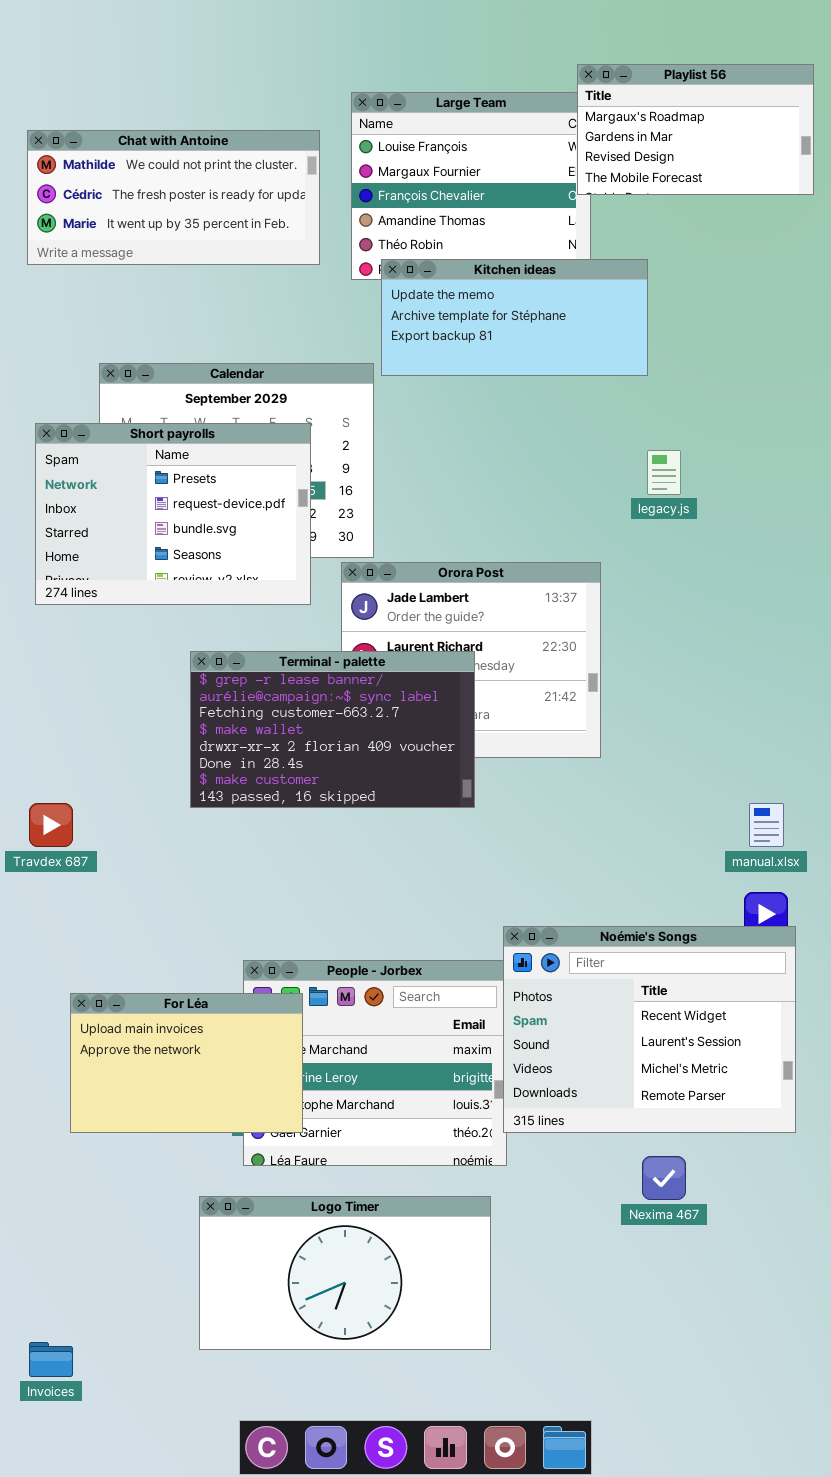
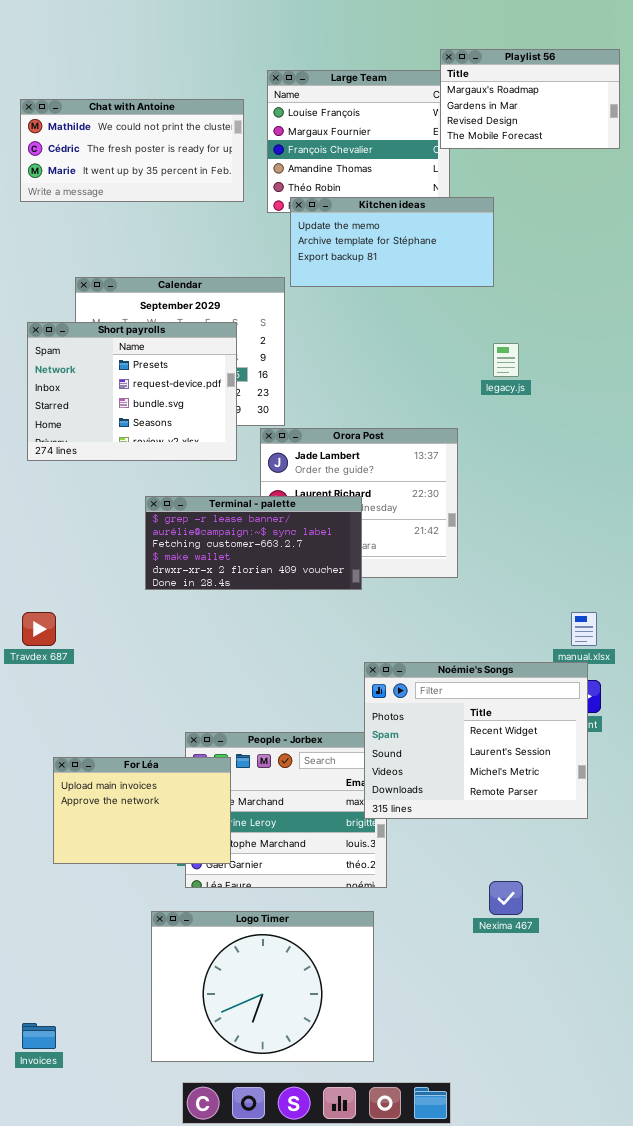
Terminal - palette: [190,651,475,808] -> [145,496,362,590], resized
Noémie's Songs: [503,926,796,1133] -> [364,662,588,819], moved
Logo Timer: [199,1196,491,1350] -> [151,911,374,1062], resized

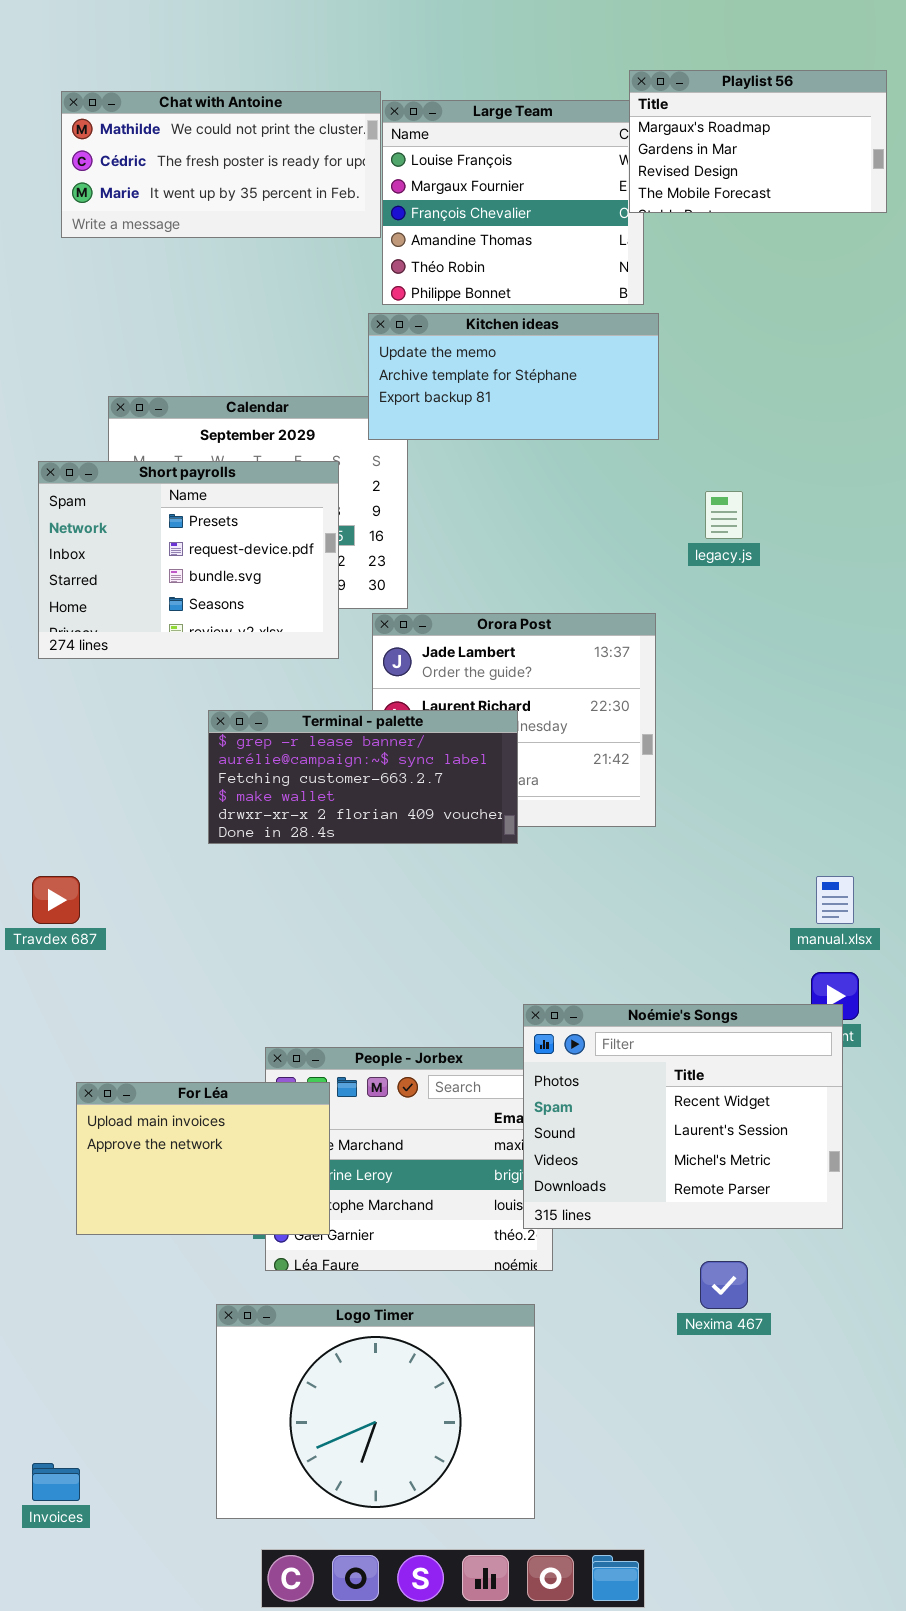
Chat with Antoine: [20,99,244,202] -> [61,91,381,238], moved
Kitchen ideas: [290,197,494,287] -> [368,313,659,440], moved
Noémie's Songs: [364,662,588,819] -> [523,1004,843,1229], moved

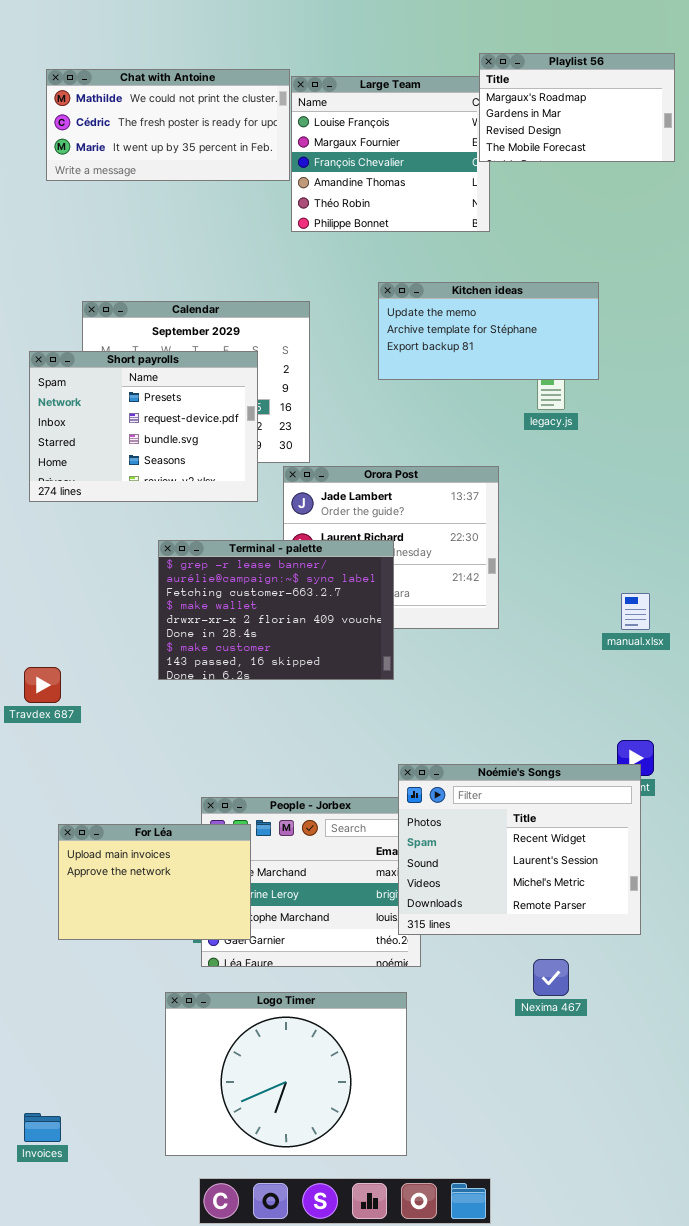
Kitchen ideas: [368,313,659,440] -> [378,282,599,380], moved
Terminal - palette: [208,710,518,844] -> [158,540,394,680], resized
manual.xlsx: [816,876,854,924] -> [621,593,650,630], moved

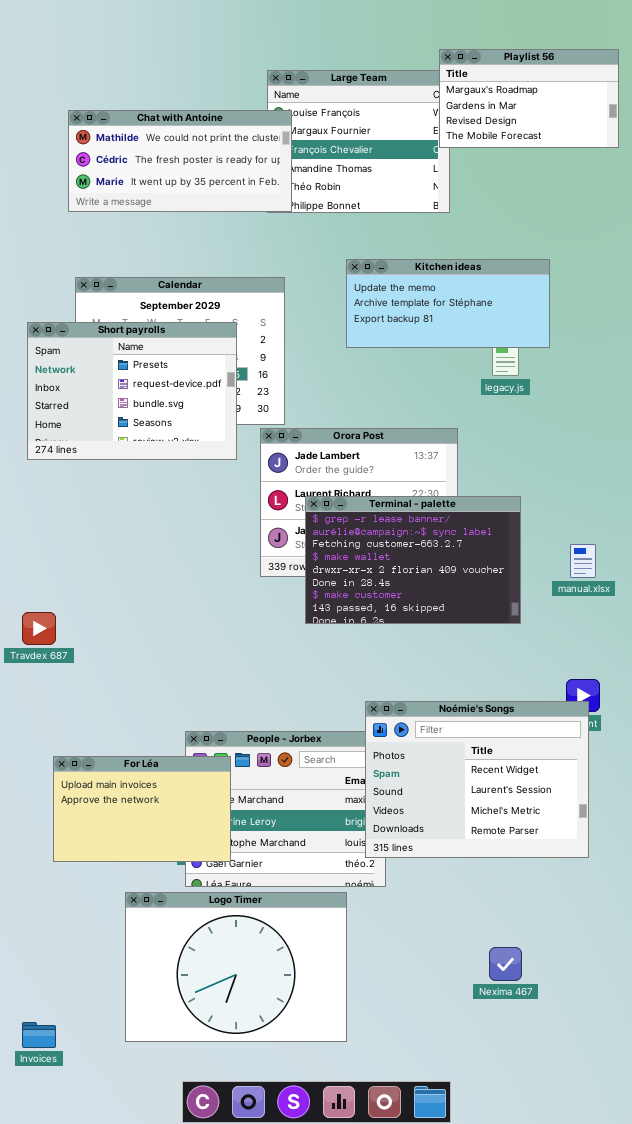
Chat with Antoine: [46,69,290,181] -> [68,110,292,212], moved
Terminal - palette: [158,540,394,680] -> [305,496,521,624], moved
Nexima 467: [533,959,569,996] -> [489,947,522,981], moved
Logo Timer: [165,992,407,1156] -> [125,892,347,1042], moved

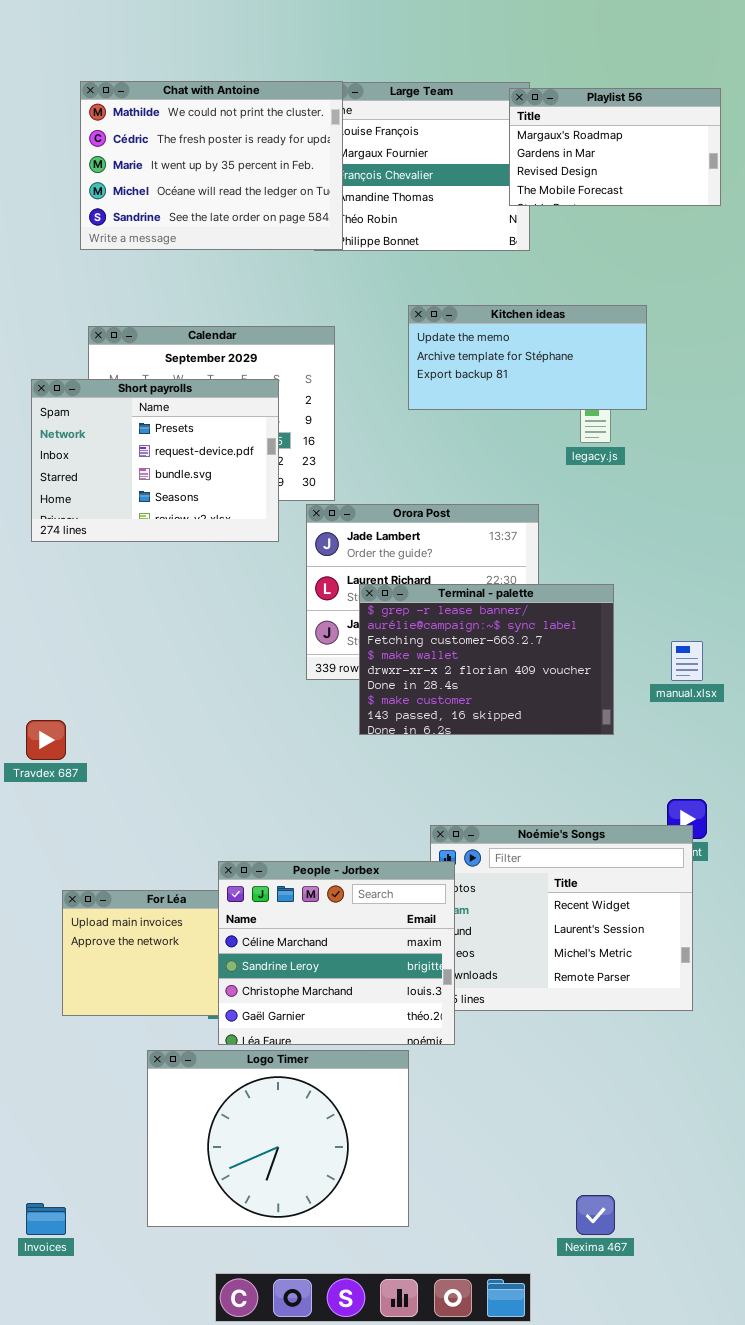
Playlist 56: [439,49,619,148] -> [509,88,721,206], moved
Chat with Antoine: [68,110,292,212] -> [80,81,343,250], resized
People - Jorbex: [185,731,386,887] -> [218,861,455,1045], raised
Nexima 467: [489,947,522,981] -> [576,1195,615,1235], moved

